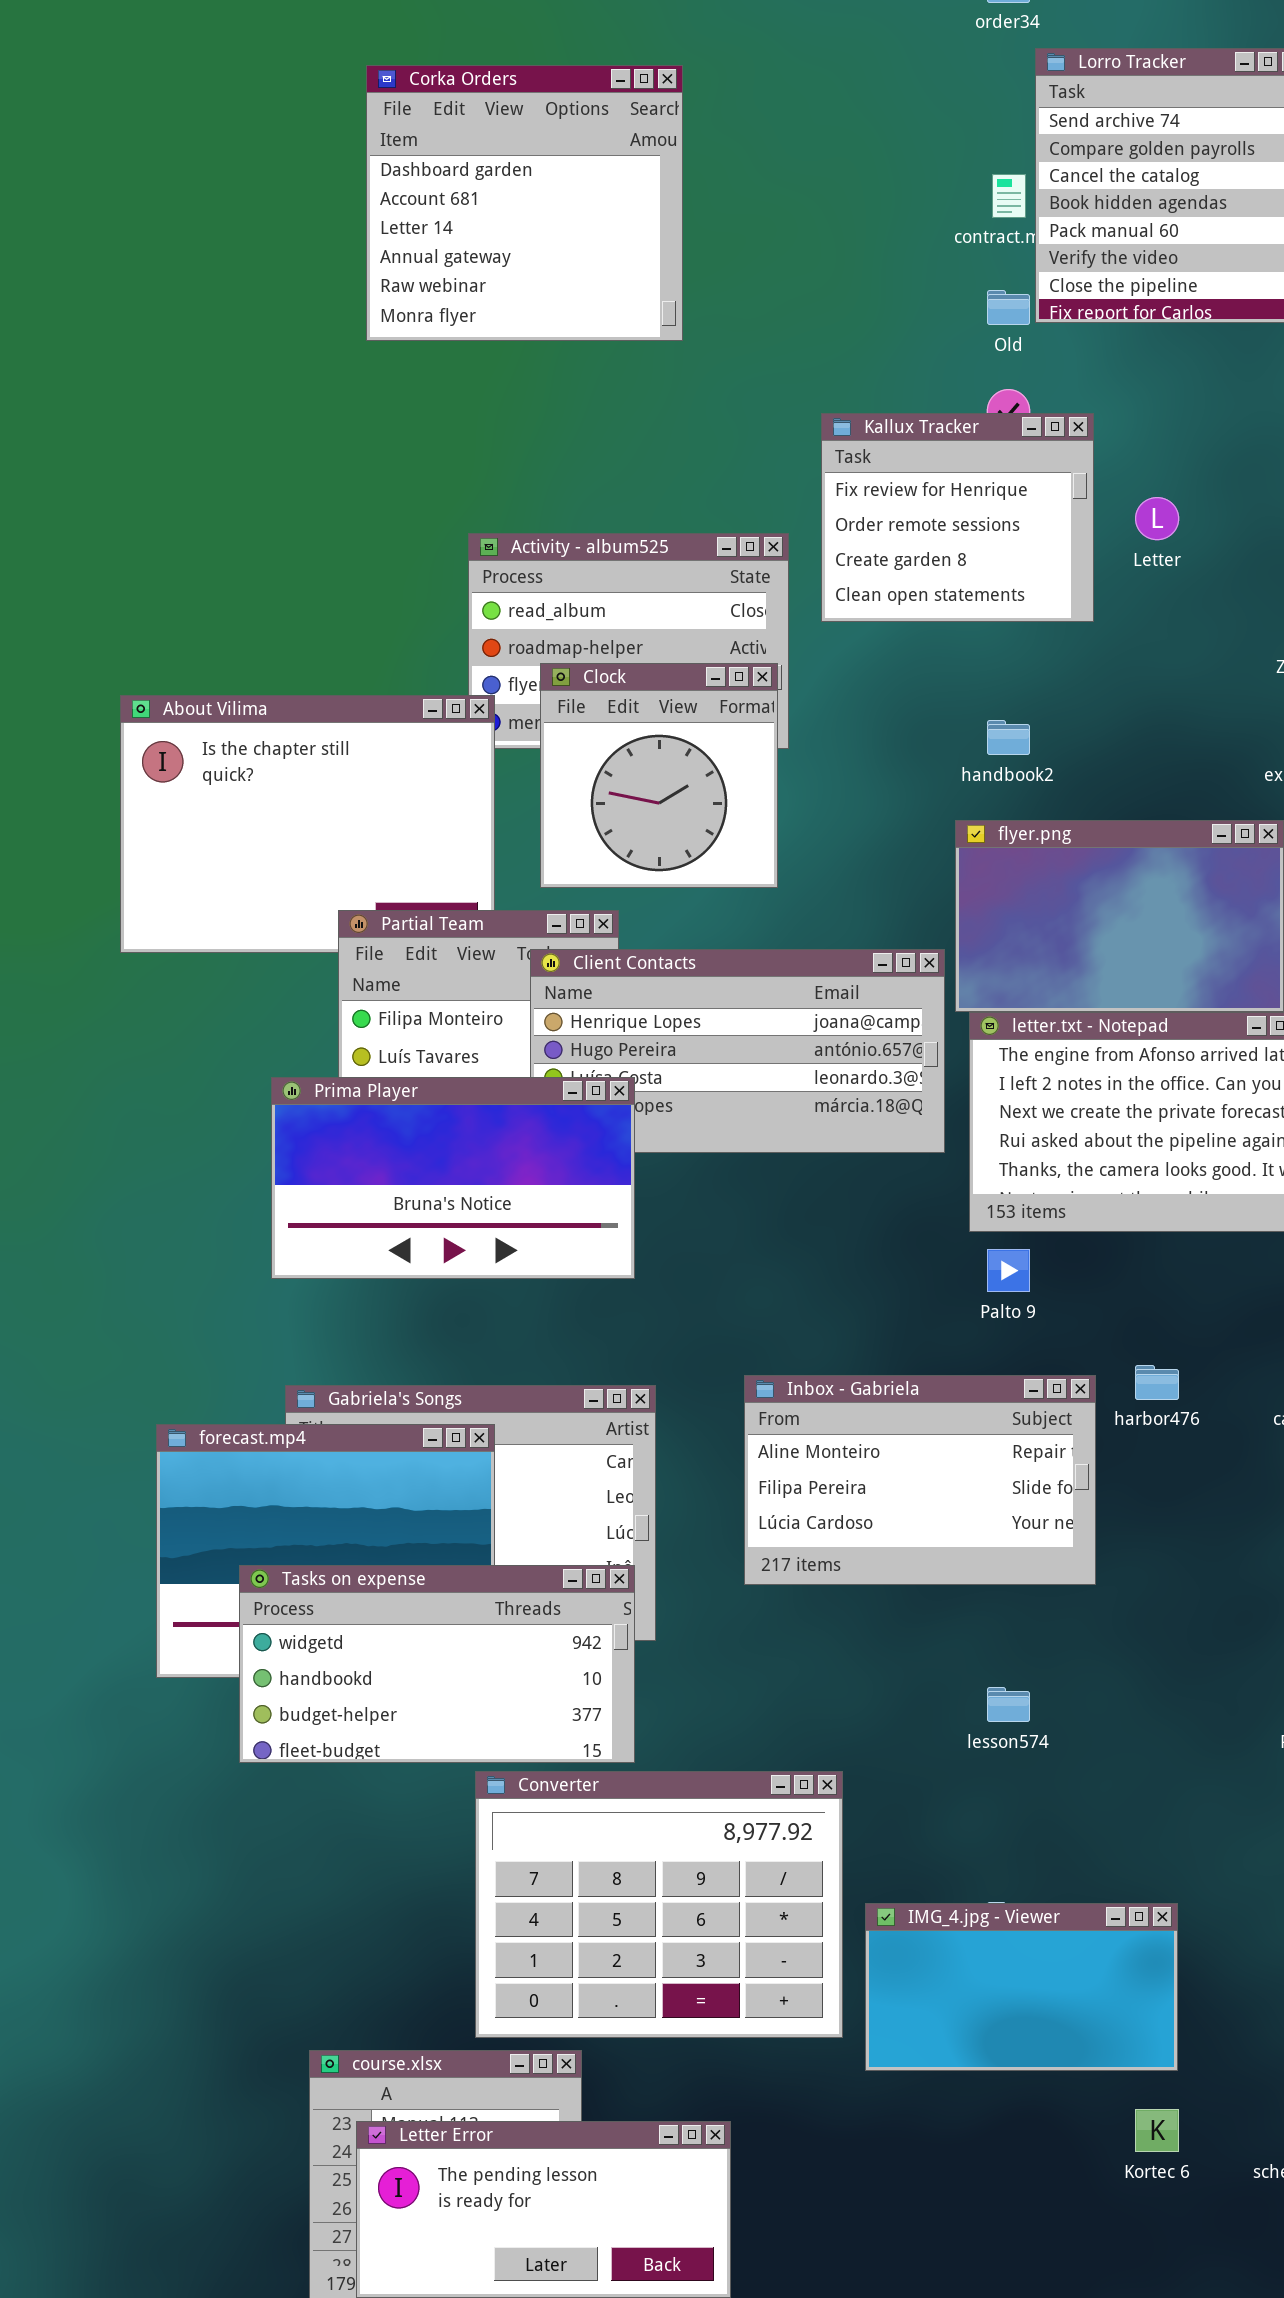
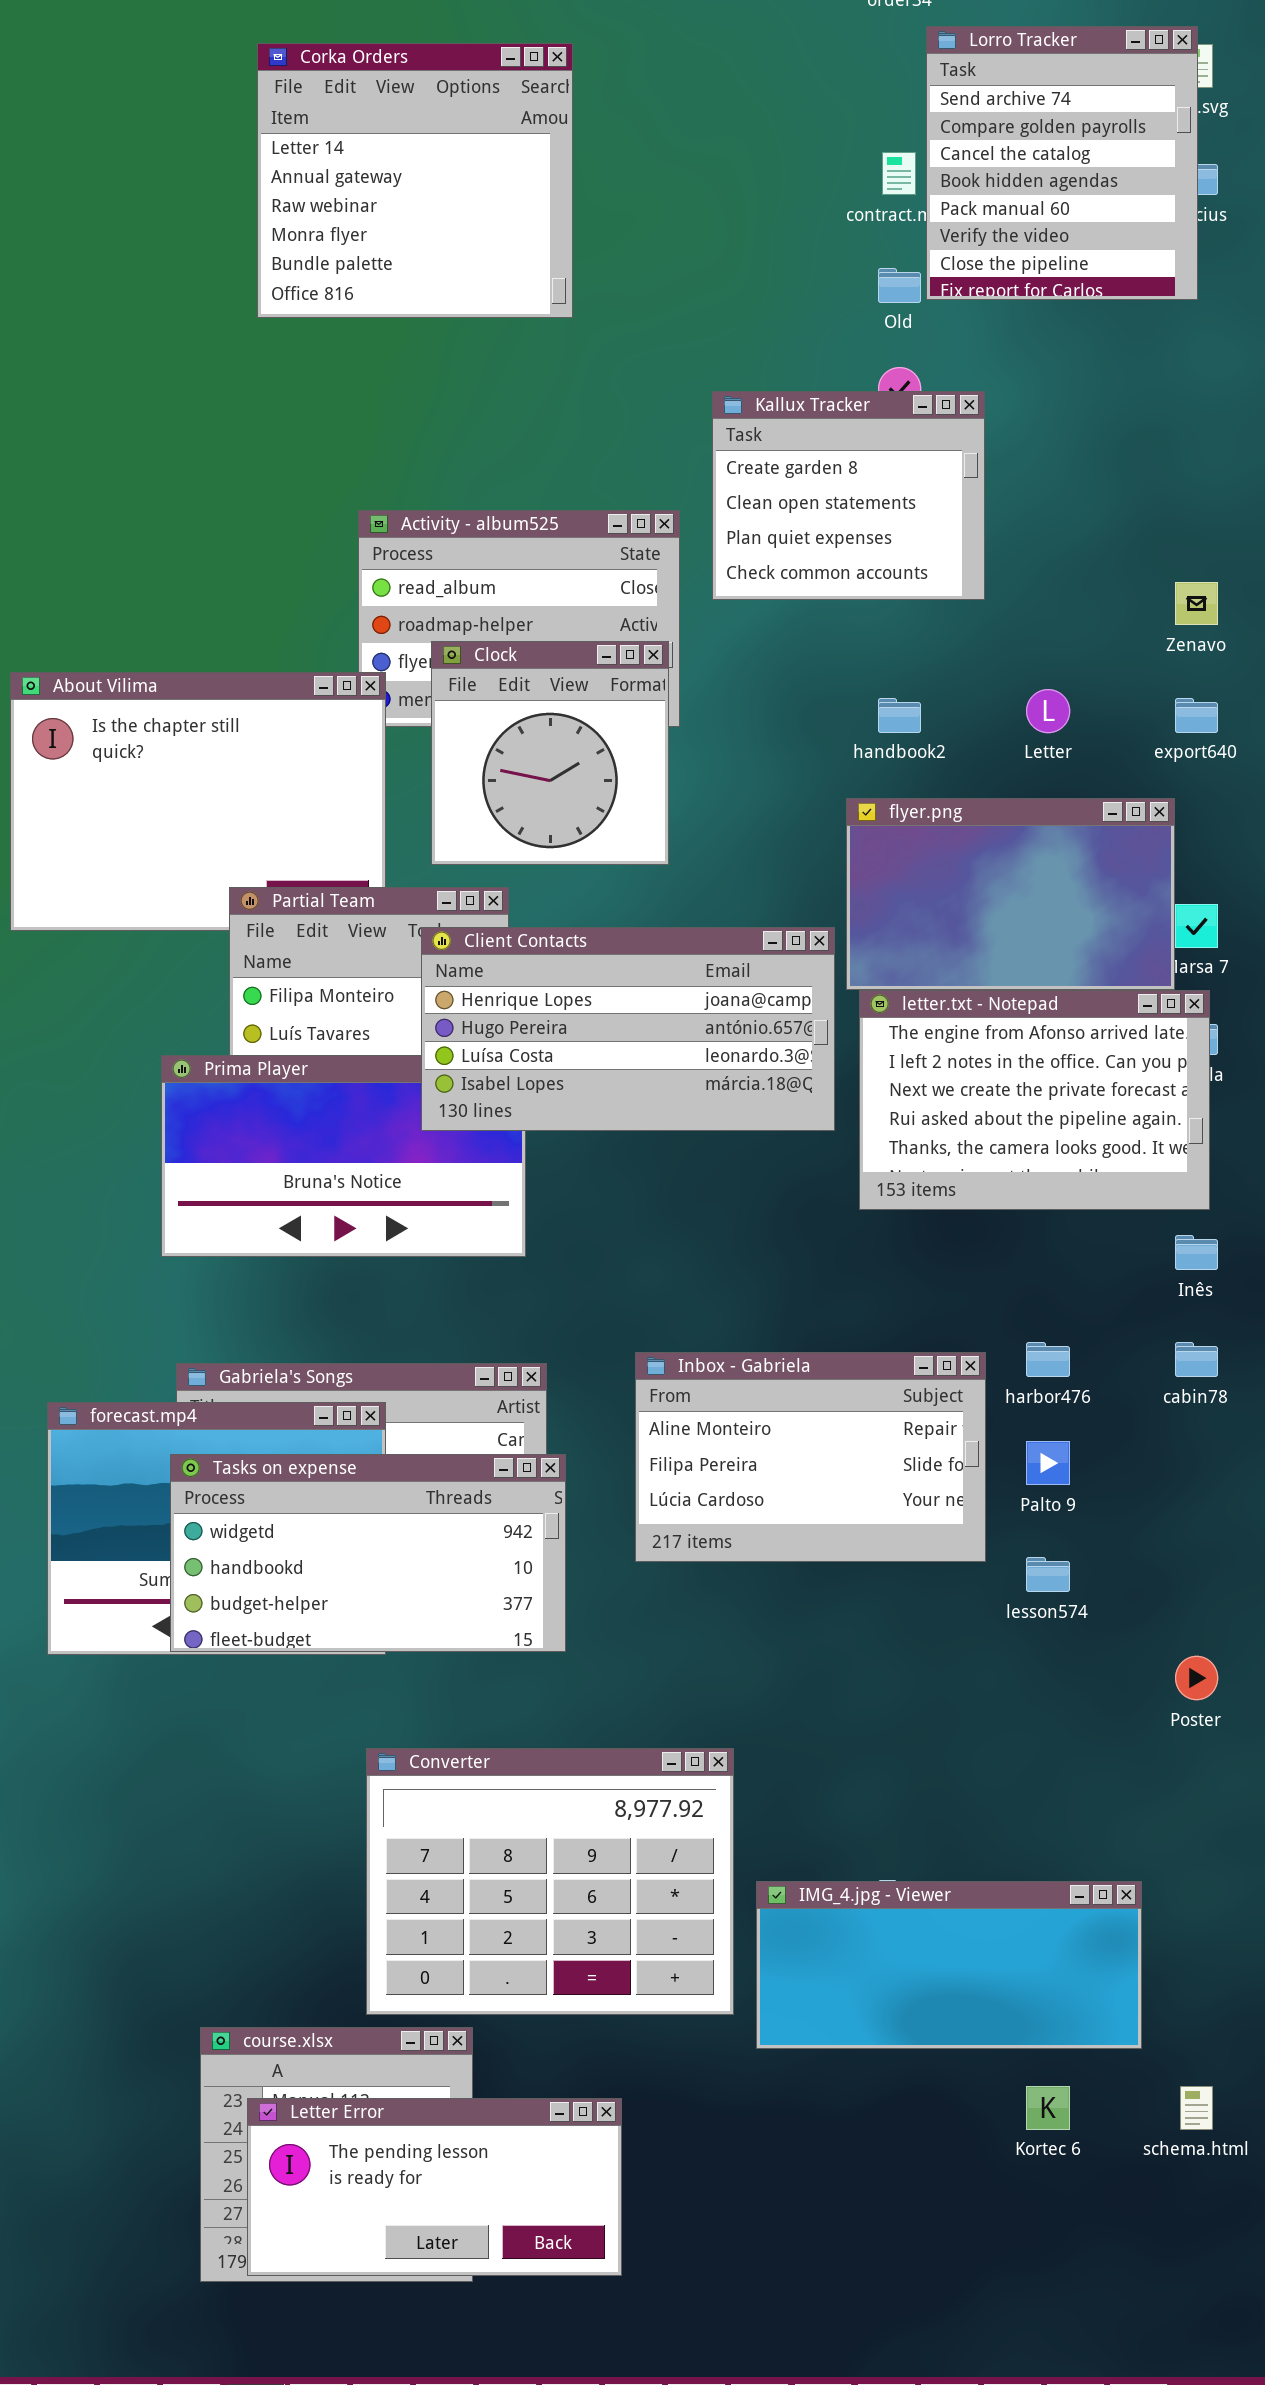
Corka Orders: [366,65,683,341] -> [257,43,573,318], scrolled down 2 rows
Kallux Tracker: [821,413,1094,622] -> [712,391,985,600], scrolled down 2 rows
Letter: [1135,497,1179,540] -> [1026,689,1070,733], moved
Client Contacts: [530,949,945,1153] -> [421,927,835,1131], raised
Palto 9: [987,1249,1030,1292] -> [1026,1441,1070,1485], moved
Tasks on expense: [239,1565,635,1763] -> [170,1454,566,1652], moved
lesson574: [987,1687,1030,1722] -> [1026,1557,1070,1592], moved
IMG_4.jpg - Viewer: [865,1903,1178,2071] -> [756,1881,1142,2049], resized

